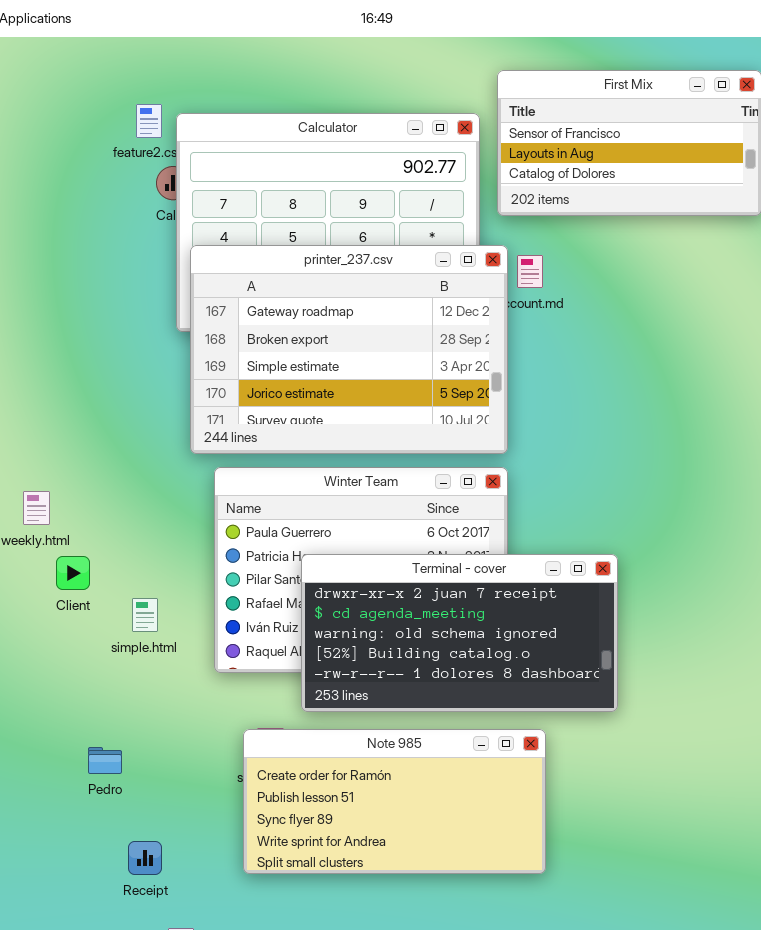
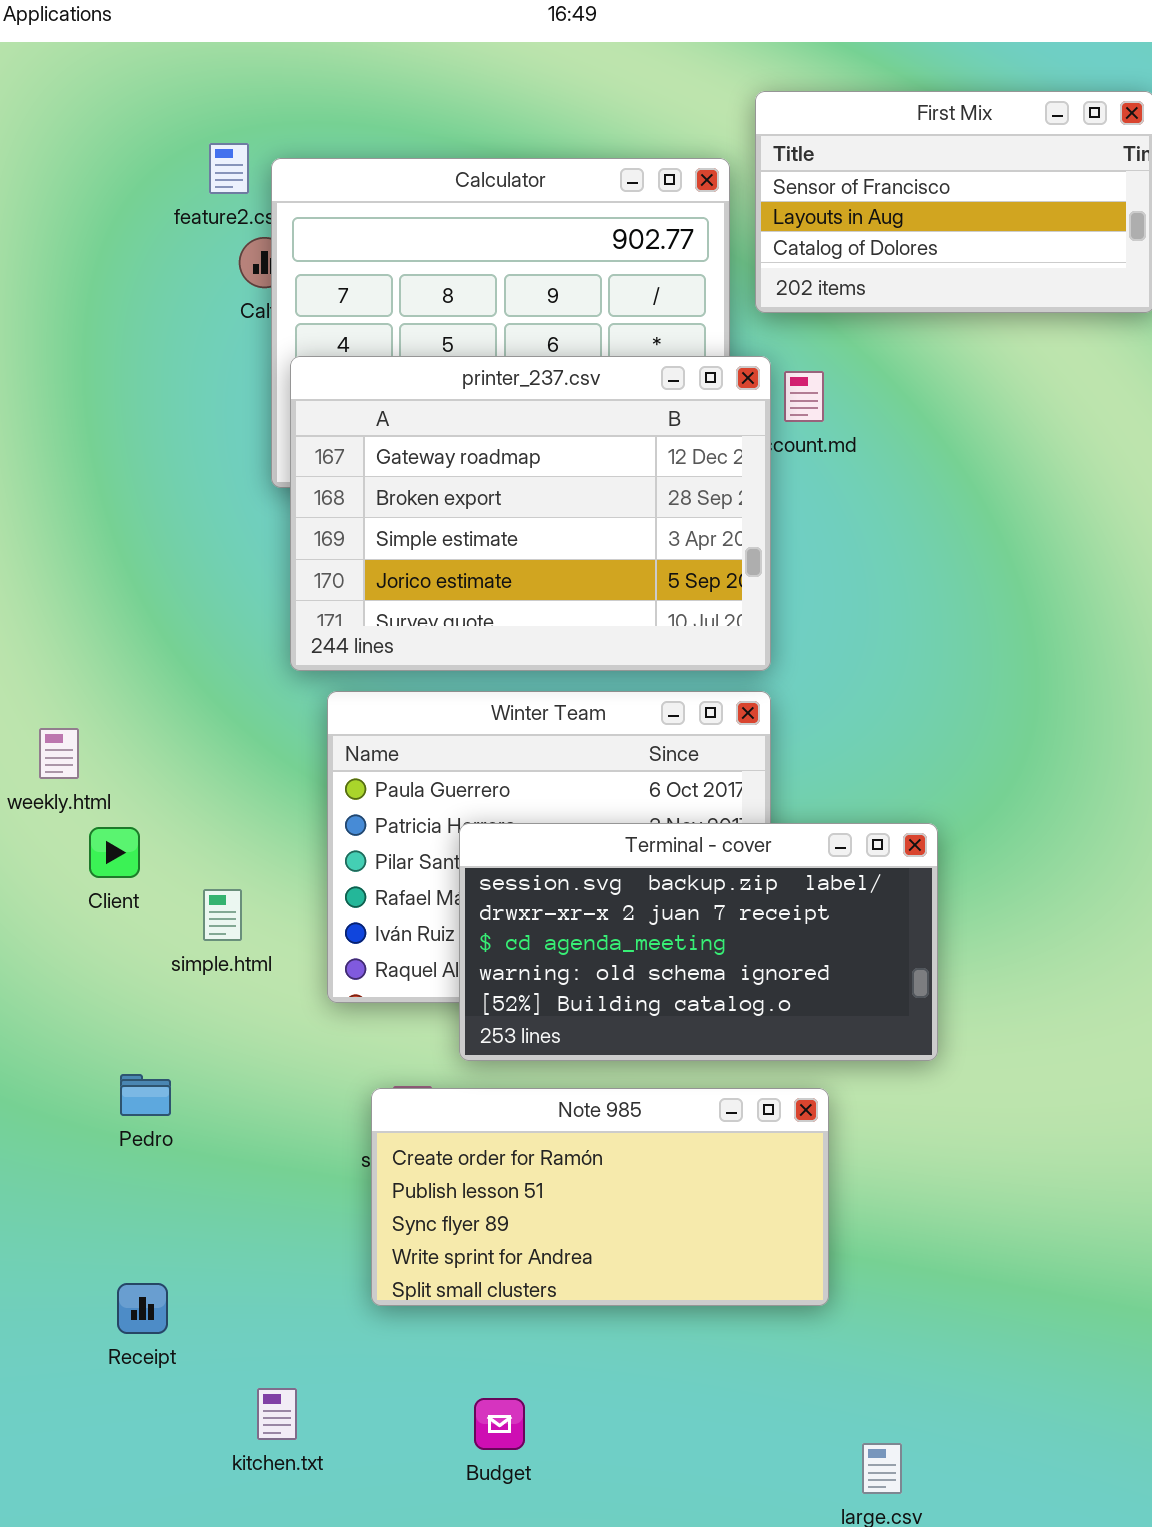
Terminal - cover: [301,554,618,712] -> [459,823,938,1061], scrolled up 1 row
Pedro: [88,747,122,774] -> [120,1074,171,1116], moved
Receipt: [128,841,162,875] -> [117,1283,168,1334], moved

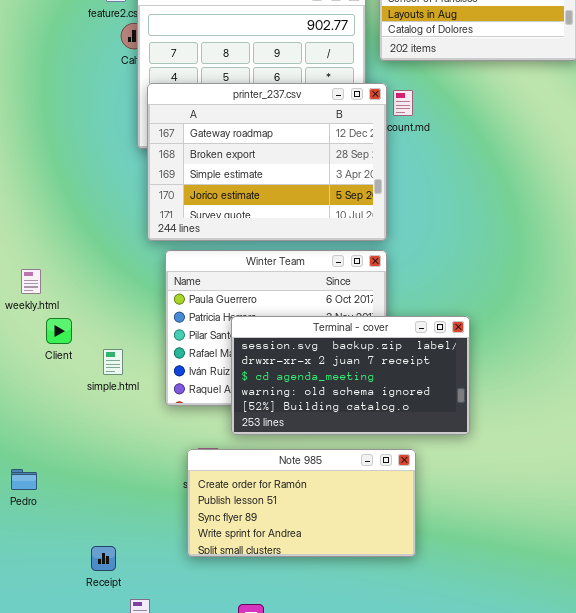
Pedro: [120,1074,171,1116] -> [11,469,37,490], moved
Receipt: [117,1283,168,1334] -> [91,546,116,571], moved

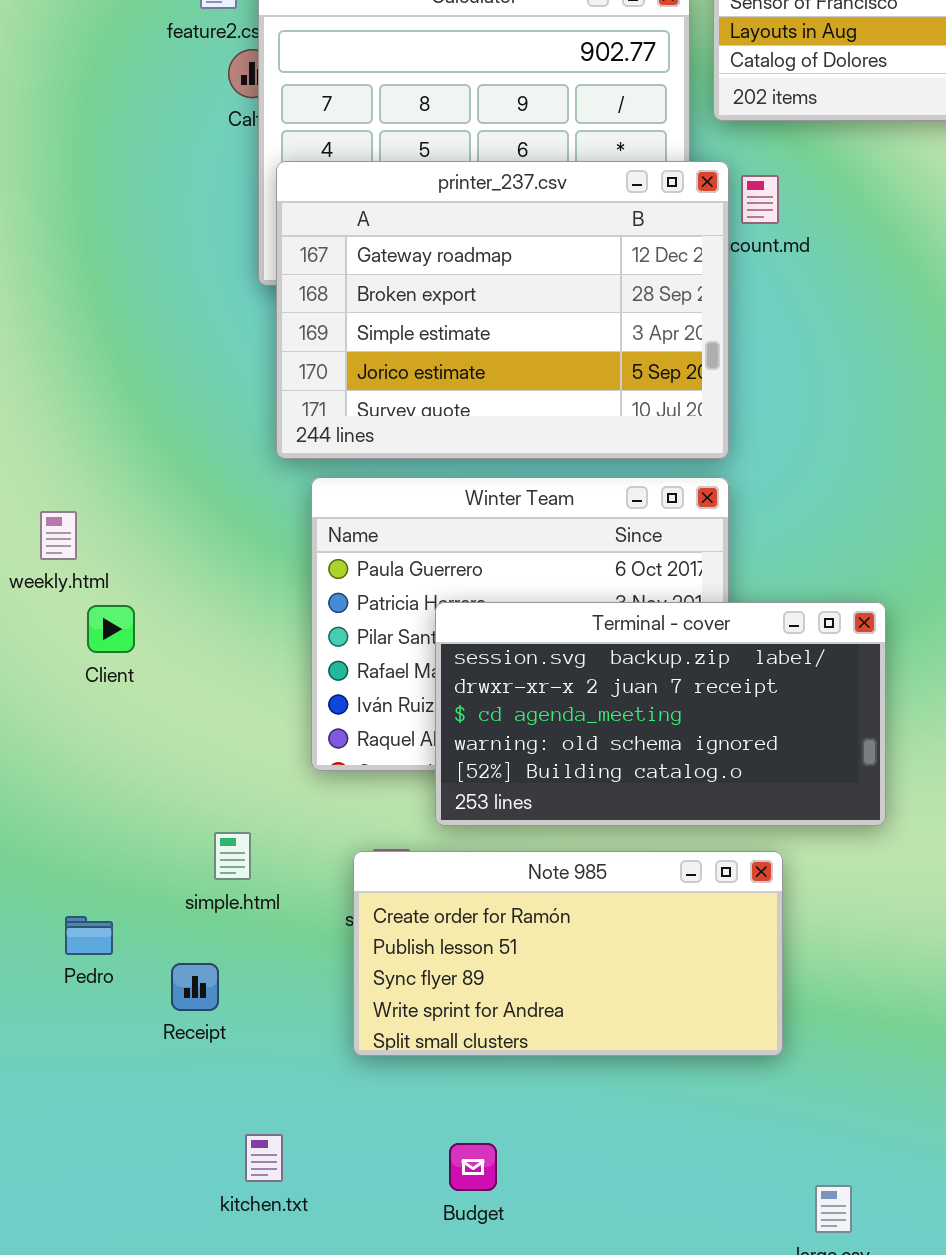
simple.html: [103,349,123,375] -> [214,832,251,880], moved
Pedro: [11,469,37,490] -> [65,916,113,955], moved
Receipt: [91,546,116,571] -> [171,963,219,1011], moved

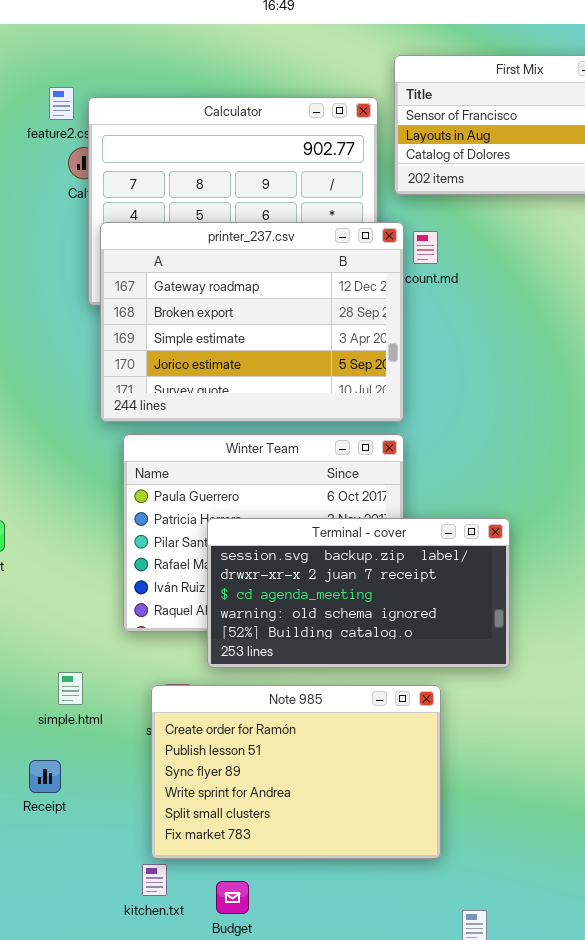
Note 985: [353,851,783,1056] -> [151,685,441,859], resized
kitchen.txt: [245,1134,283,1182] -> [142,864,167,896], moved

